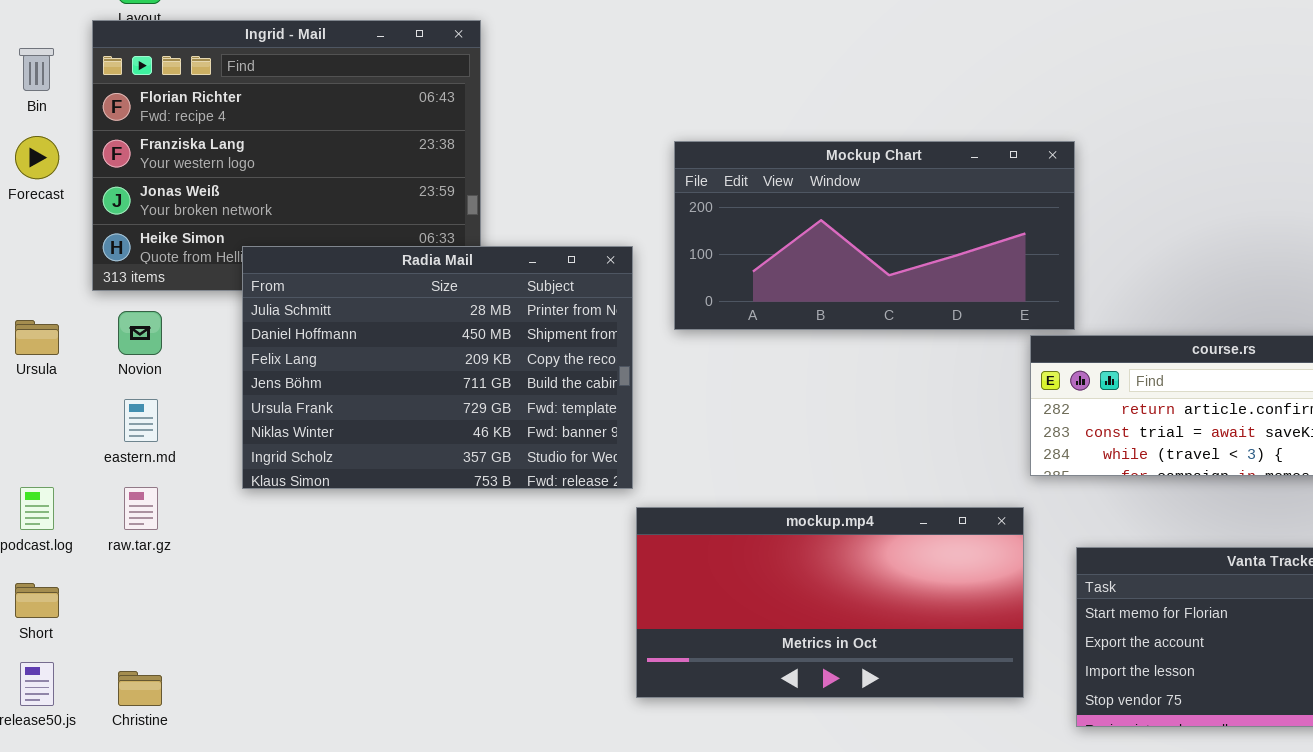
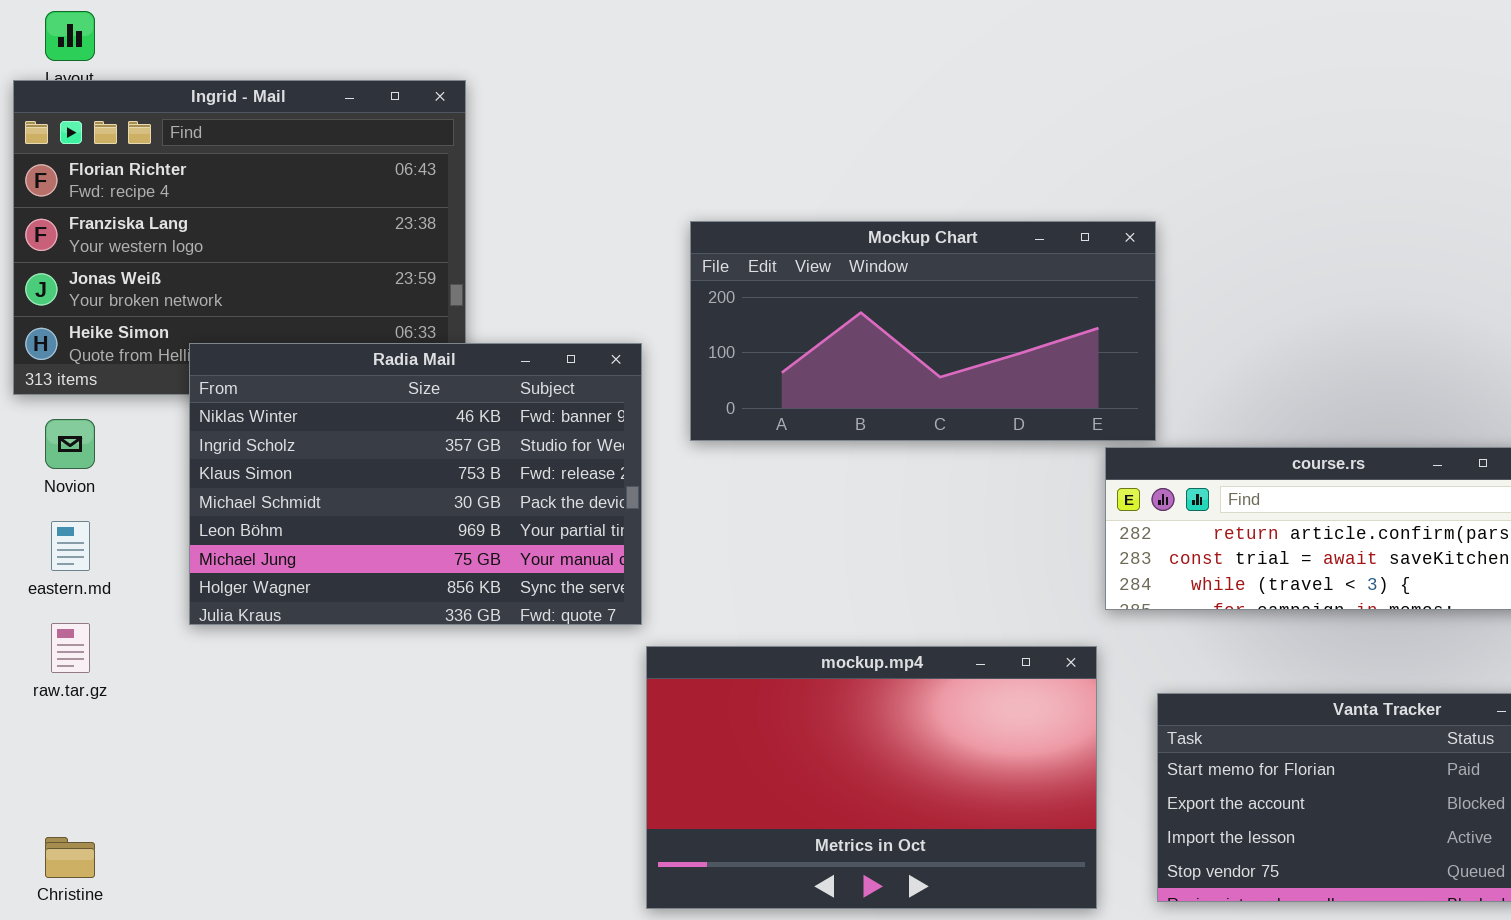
Radia Mail: [242,246,633,489] -> [189,343,642,625], scrolled down 5 rows
mockup.mp4: [636,507,1024,698] -> [646,646,1097,909], resized

